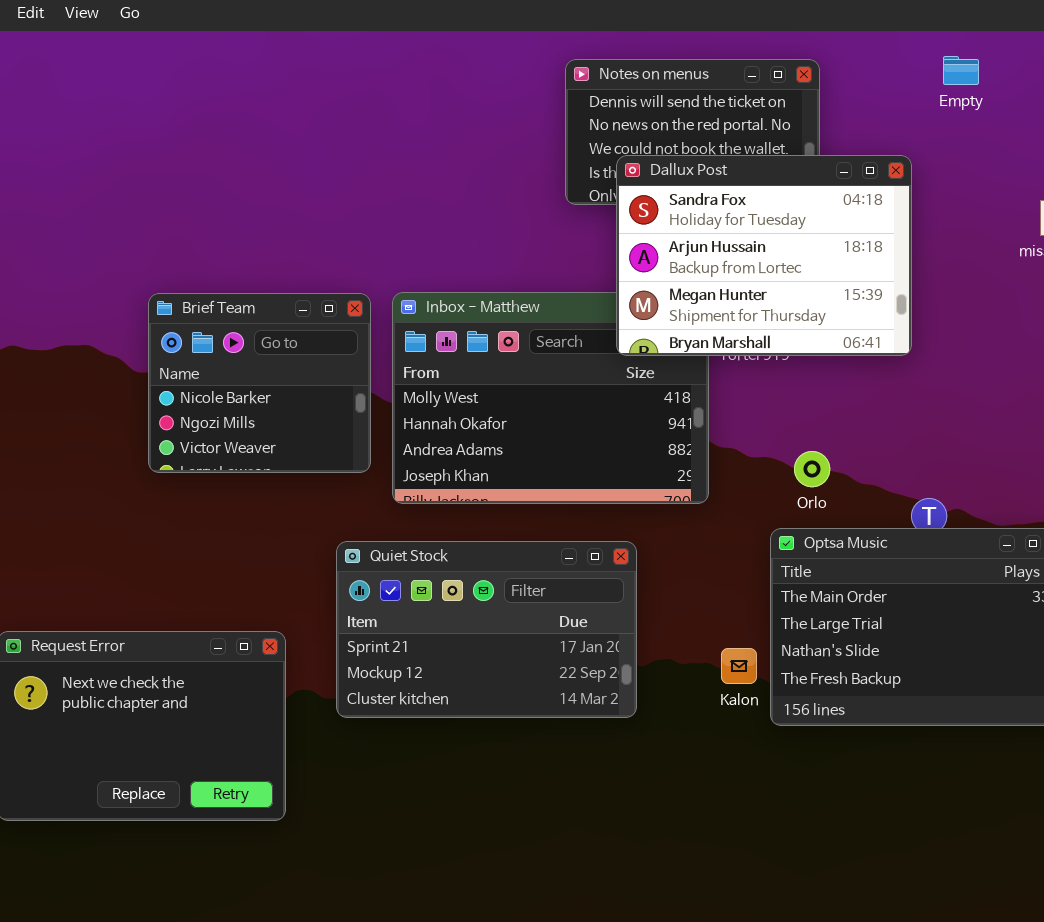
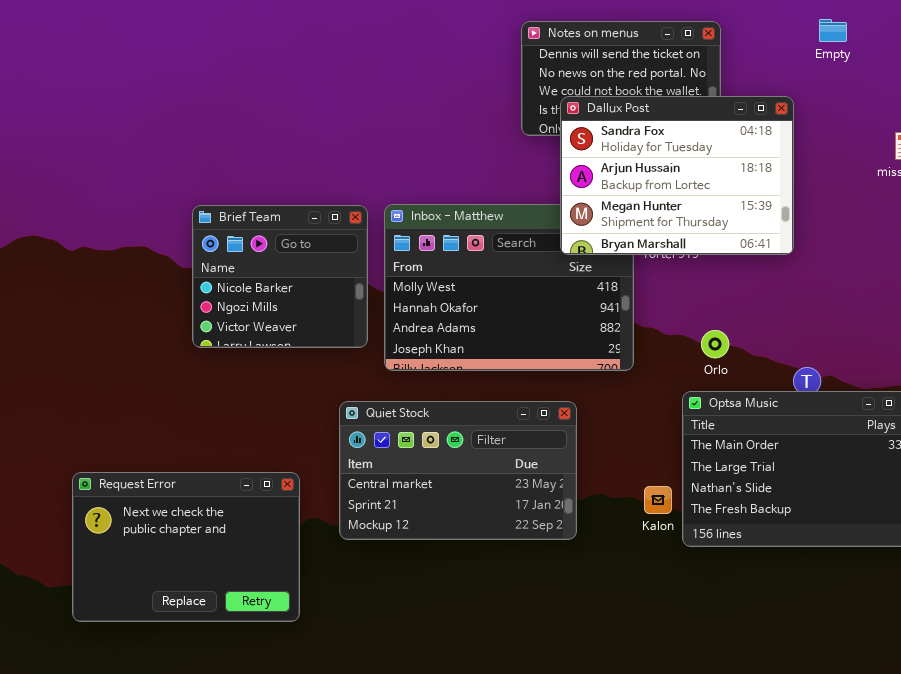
Quiet Stock: [336,541,637,718] -> [339,401,577,540], scrolled up 1 row

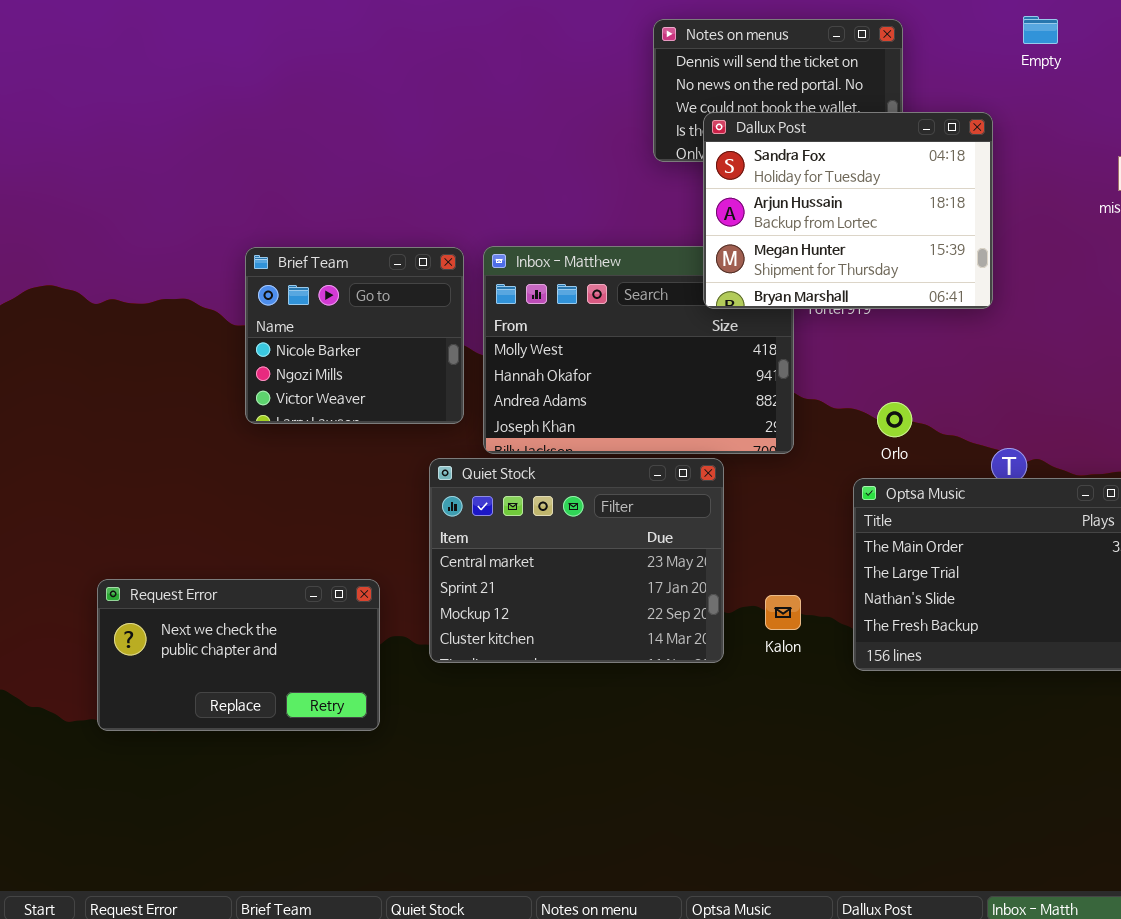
Quiet Stock: [339,401,577,540] -> [429,458,724,663], resized
Request Error: [72,472,300,622] -> [97,579,380,731], resized
Kalon: [644,486,672,514] -> [765,595,801,630], moved

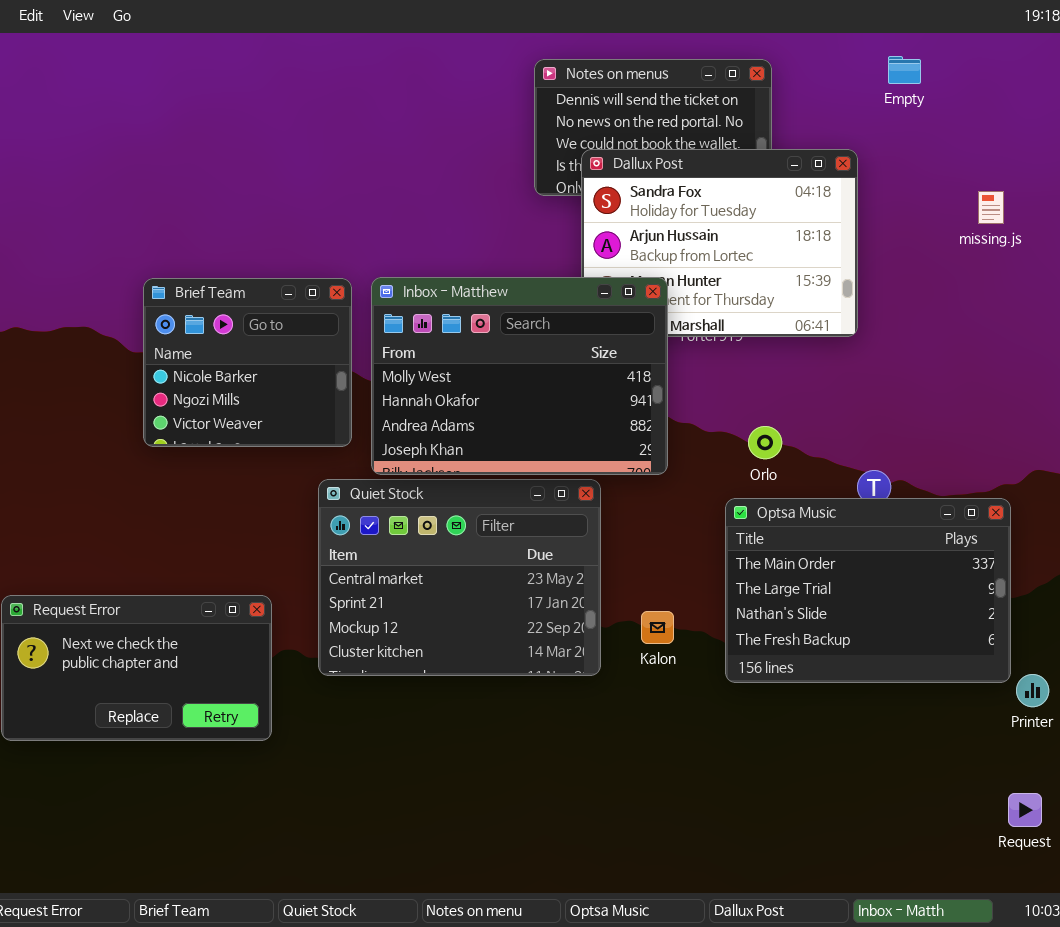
Inbox - Matthew: [483,246,794,454] -> [371,277,668,475], raised

